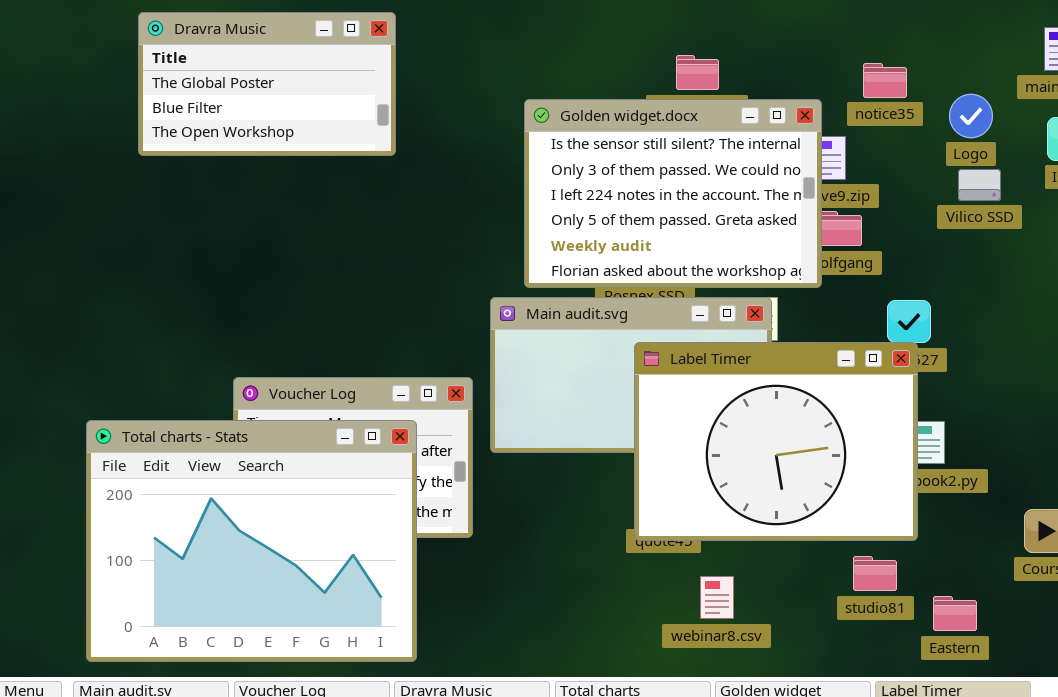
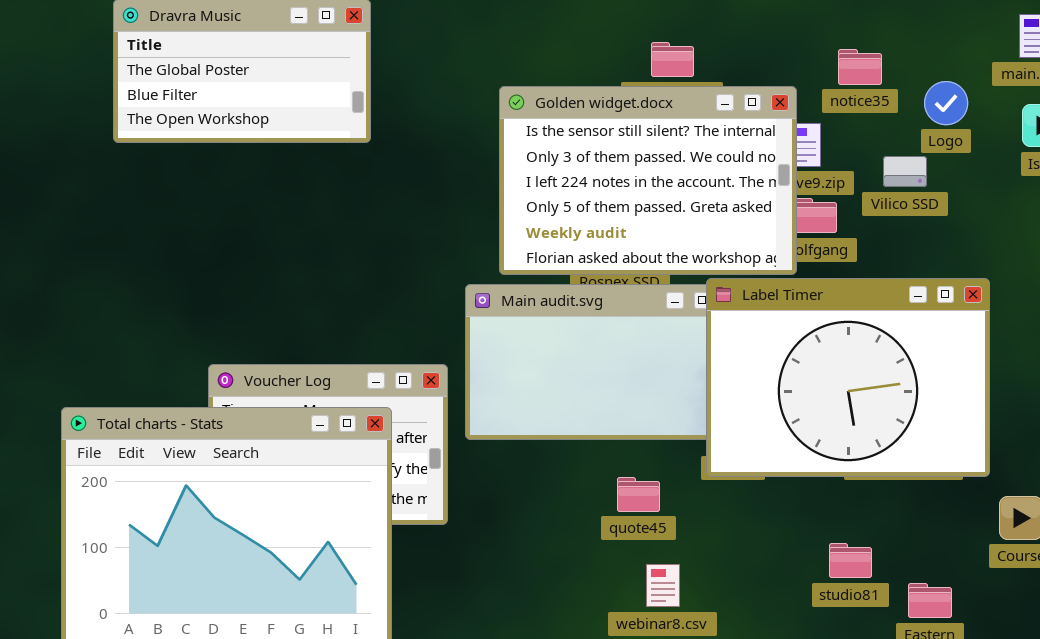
Vilico SSD: [958,169,1001,201] -> [883,156,927,187], moved
Label Timer: [634,342,918,541] -> [706,278,990,477], moved
webinar8.csv: [700,576,734,619] -> [646,564,680,607], moved

